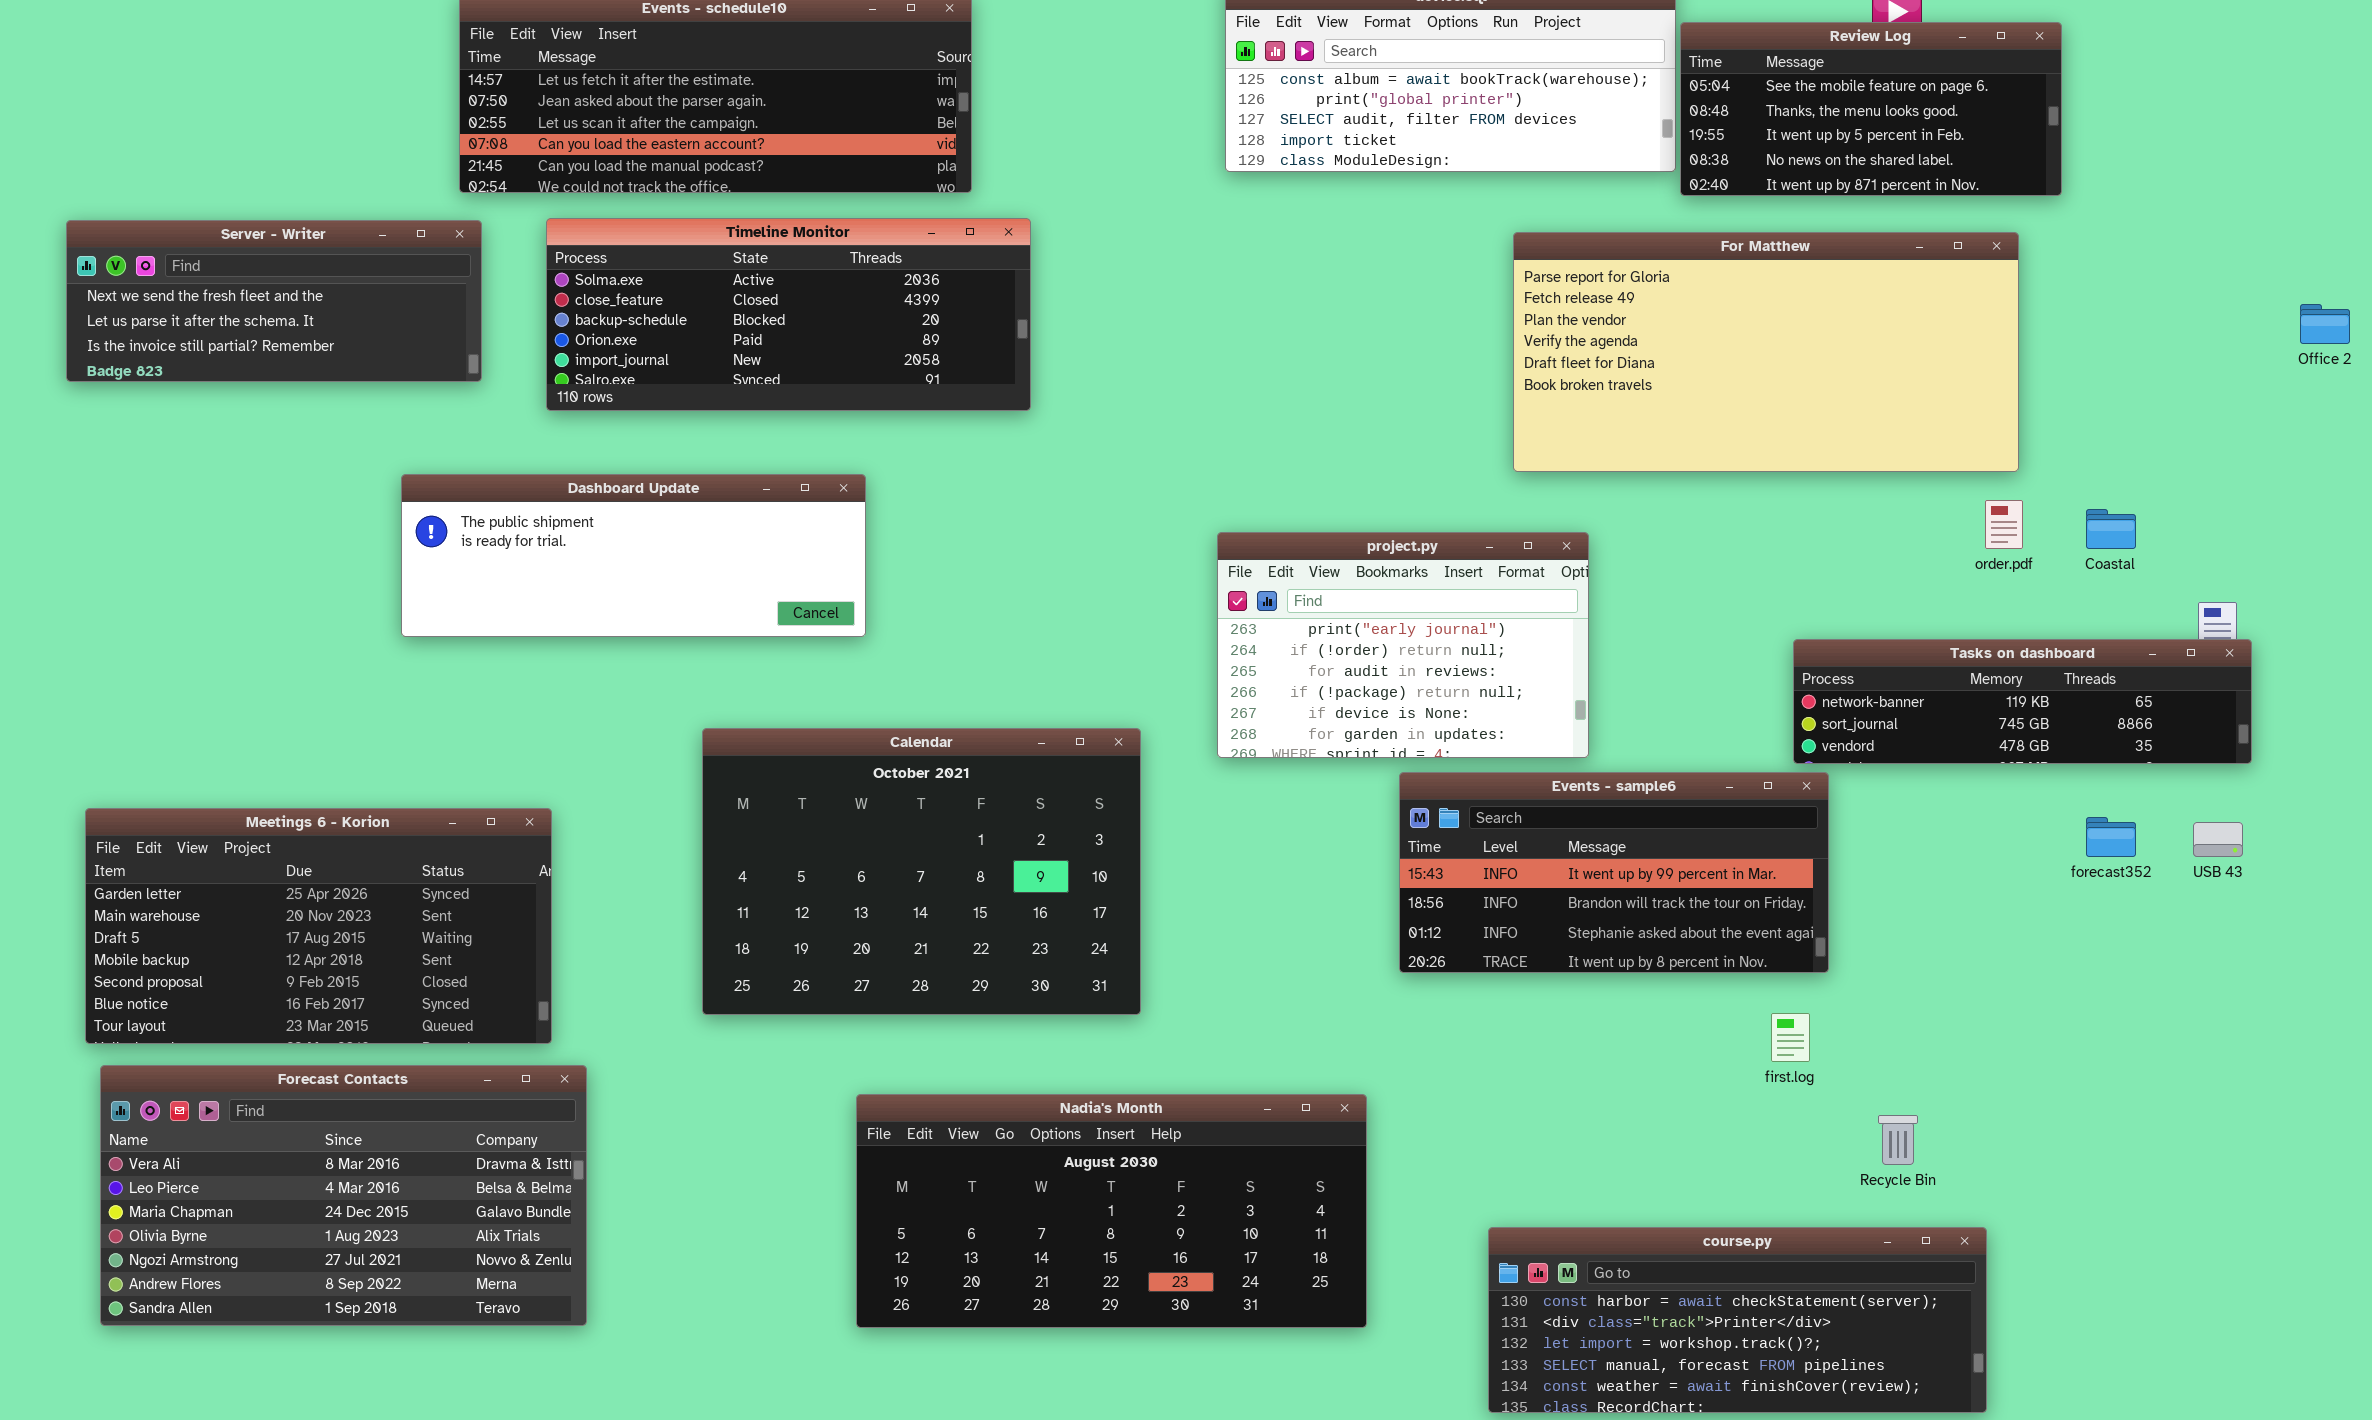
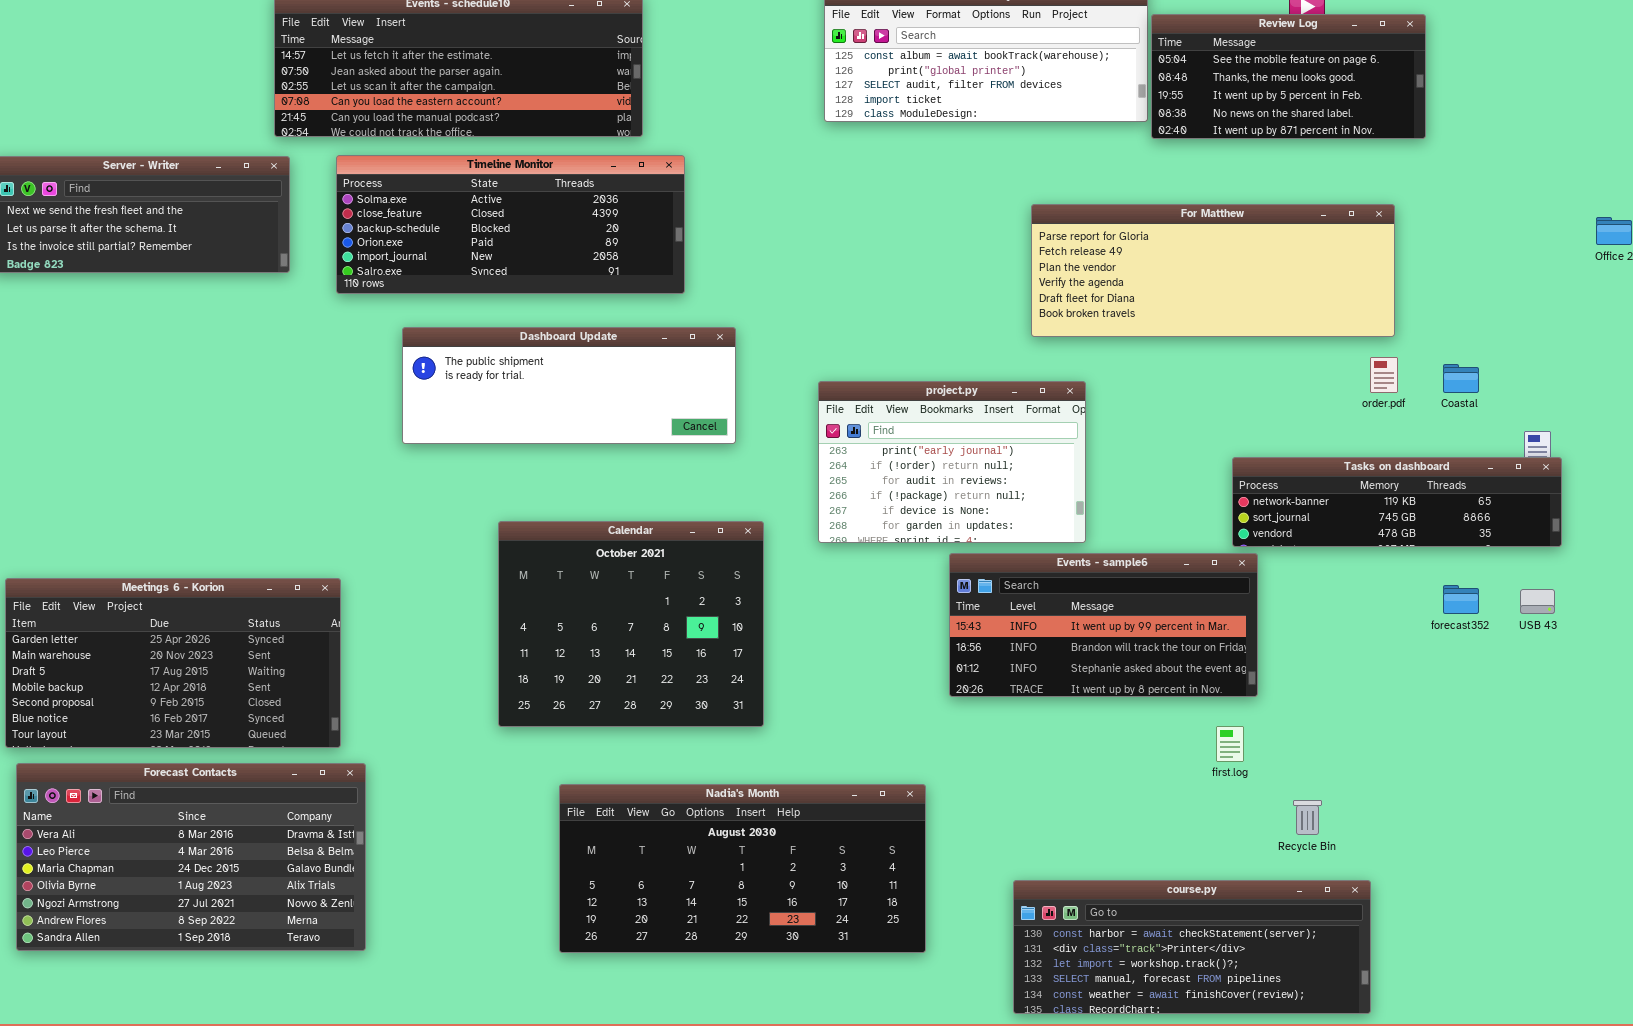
For Matthew: [1513,232,2019,472] -> [1031,204,1395,337], resized
Dashboard Update: [401,474,866,637] -> [402,327,736,444], moved
Calendar: [702,728,1141,1015] -> [498,521,764,727], resized

